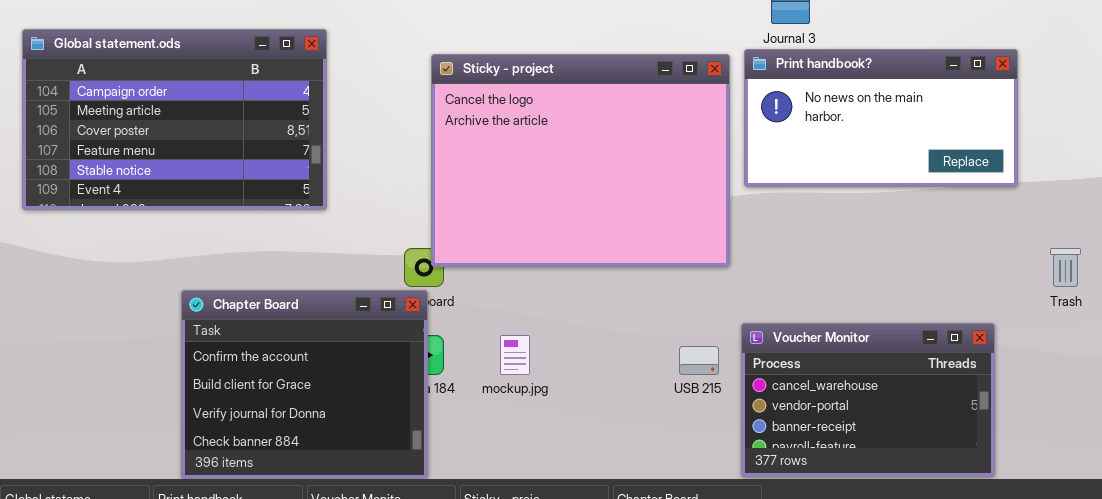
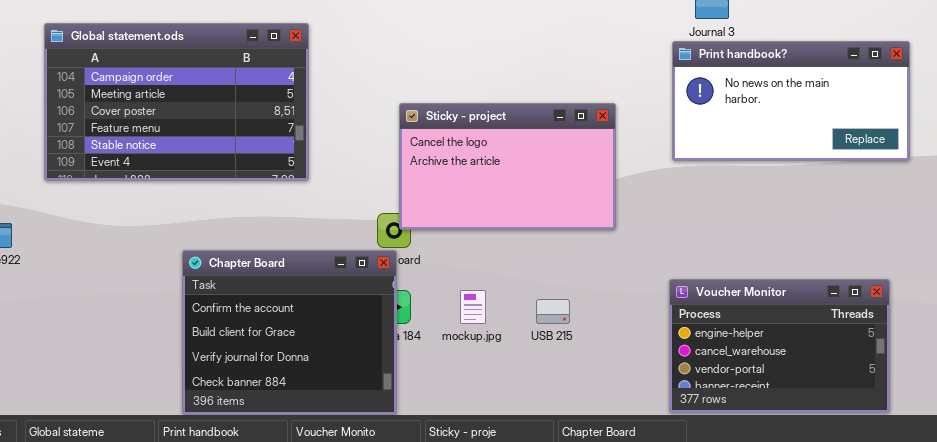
Sticky - project: [431,54,730,267] -> [399,103,616,230], resized
Voucher Monitor: [741,323,995,477] -> [669,279,890,413], scrolled up 1 row
USB 215: [679,346,719,375] -> [536,299,570,324], moved

